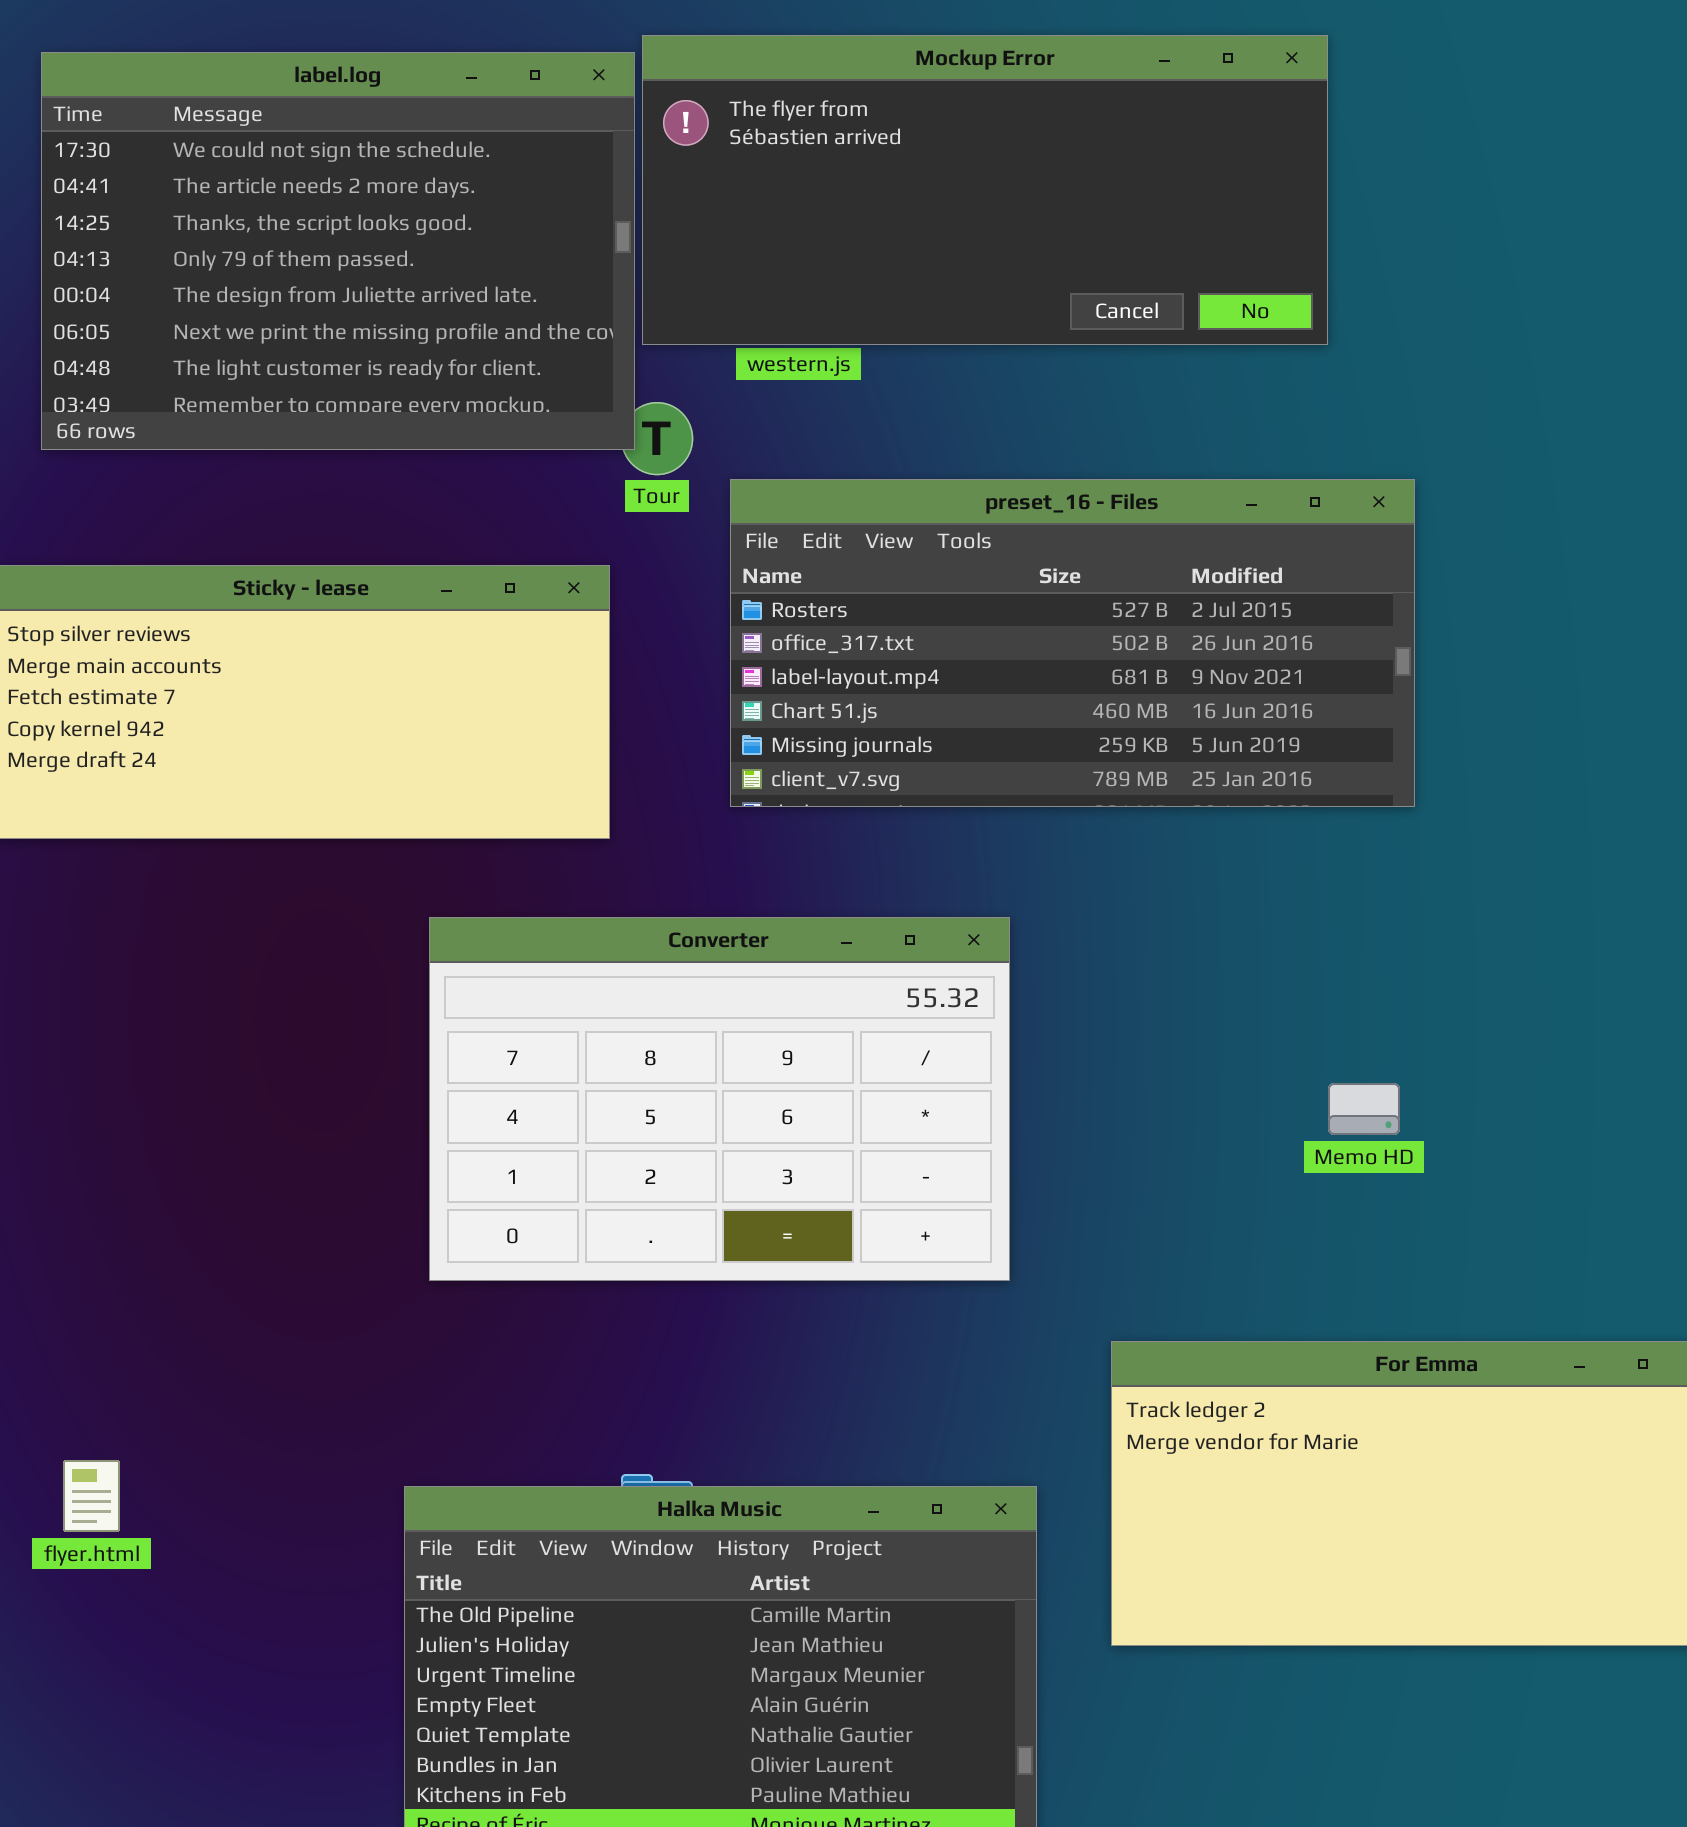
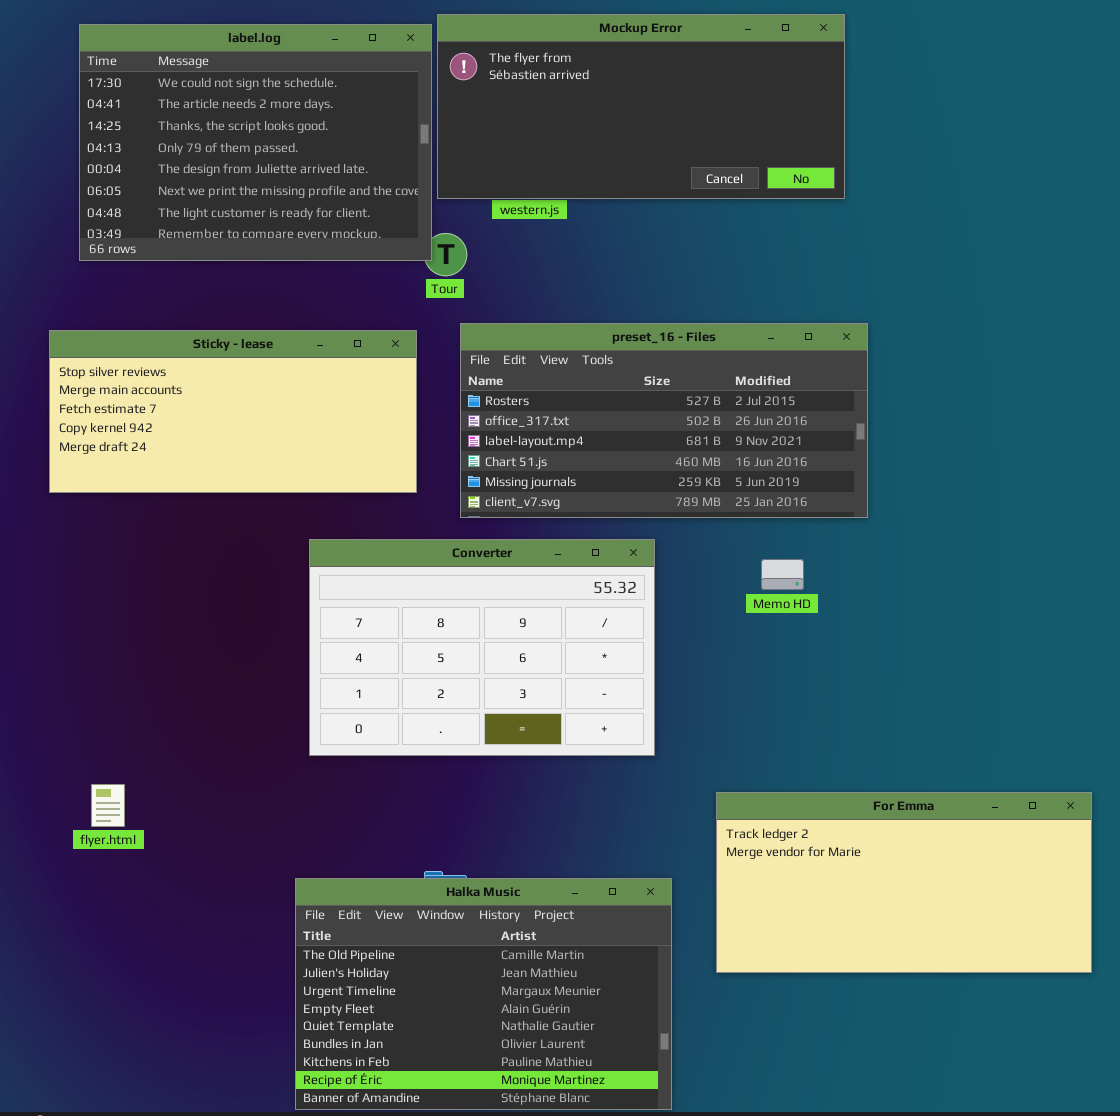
preset_16 - Files: [730,479,1415,807] -> [460,323,868,518], moved
Memo HD: [1328,1083,1400,1135] -> [761,559,804,590], moved
flyer.html: [63,1460,120,1532] -> [91,784,125,827], moved

